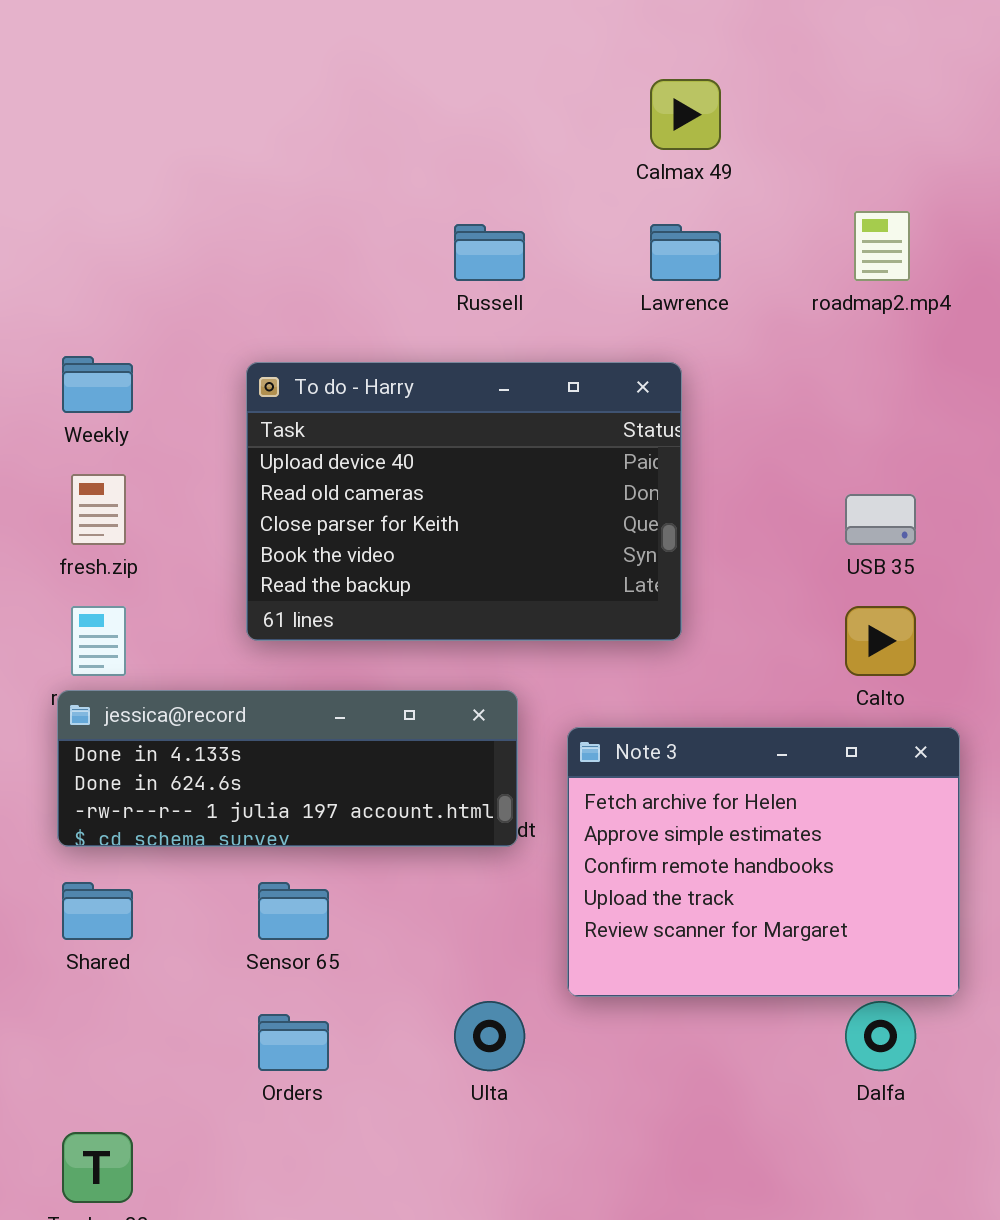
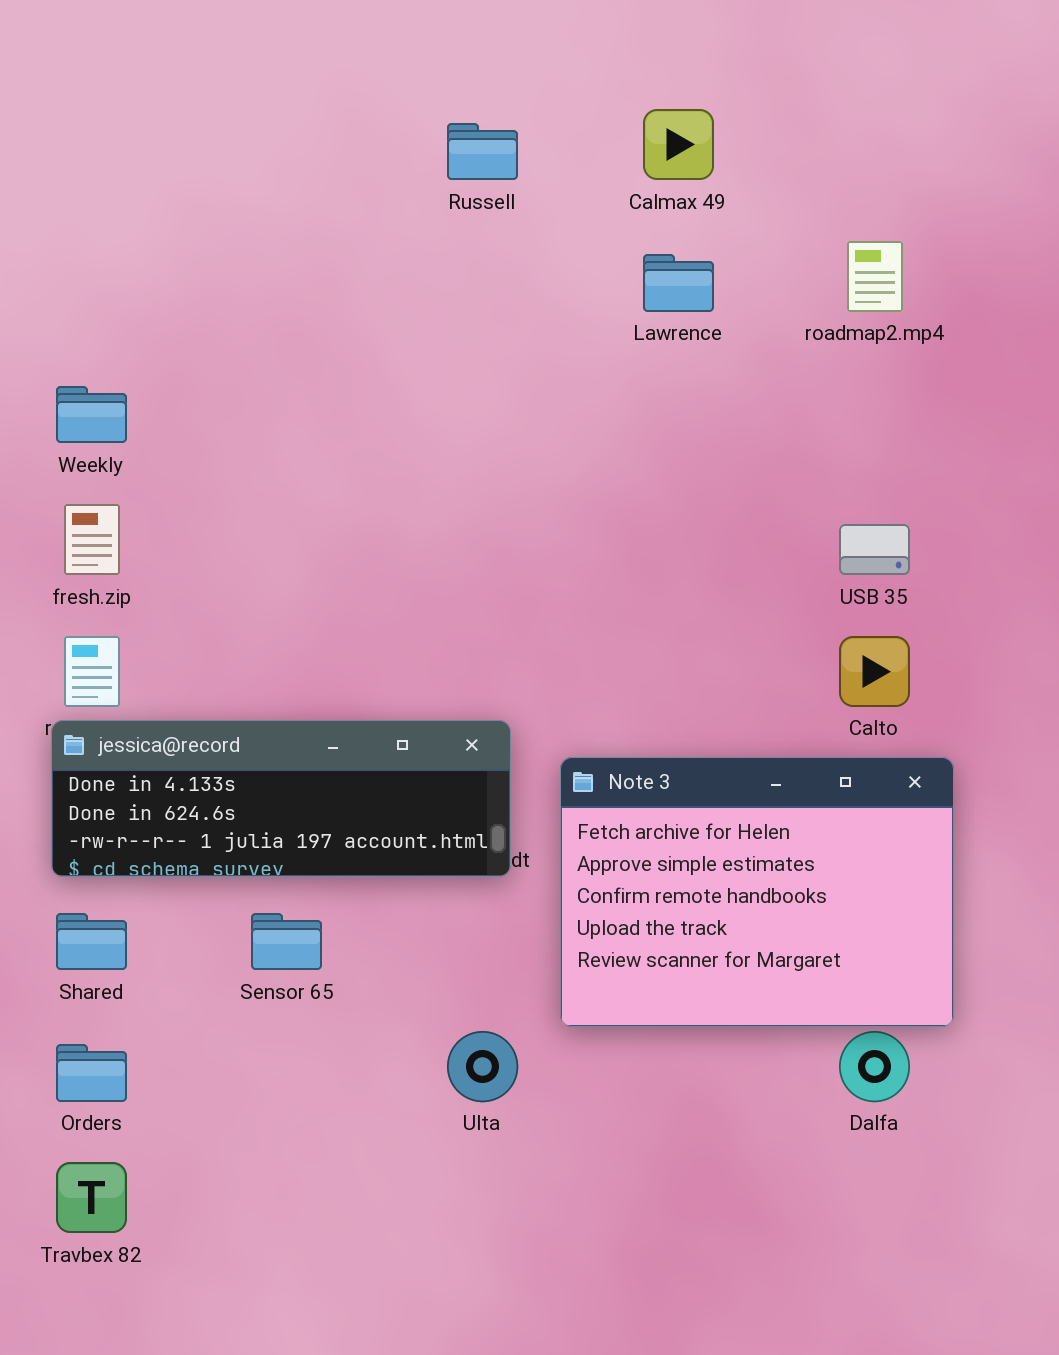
Russell: [454,224,525,281] -> [447,123,518,180], moved
To do - Harry: [246,362,682,641] -> none, closed
Orders: [258,1014,329,1071] -> [56,1044,127,1102], moved

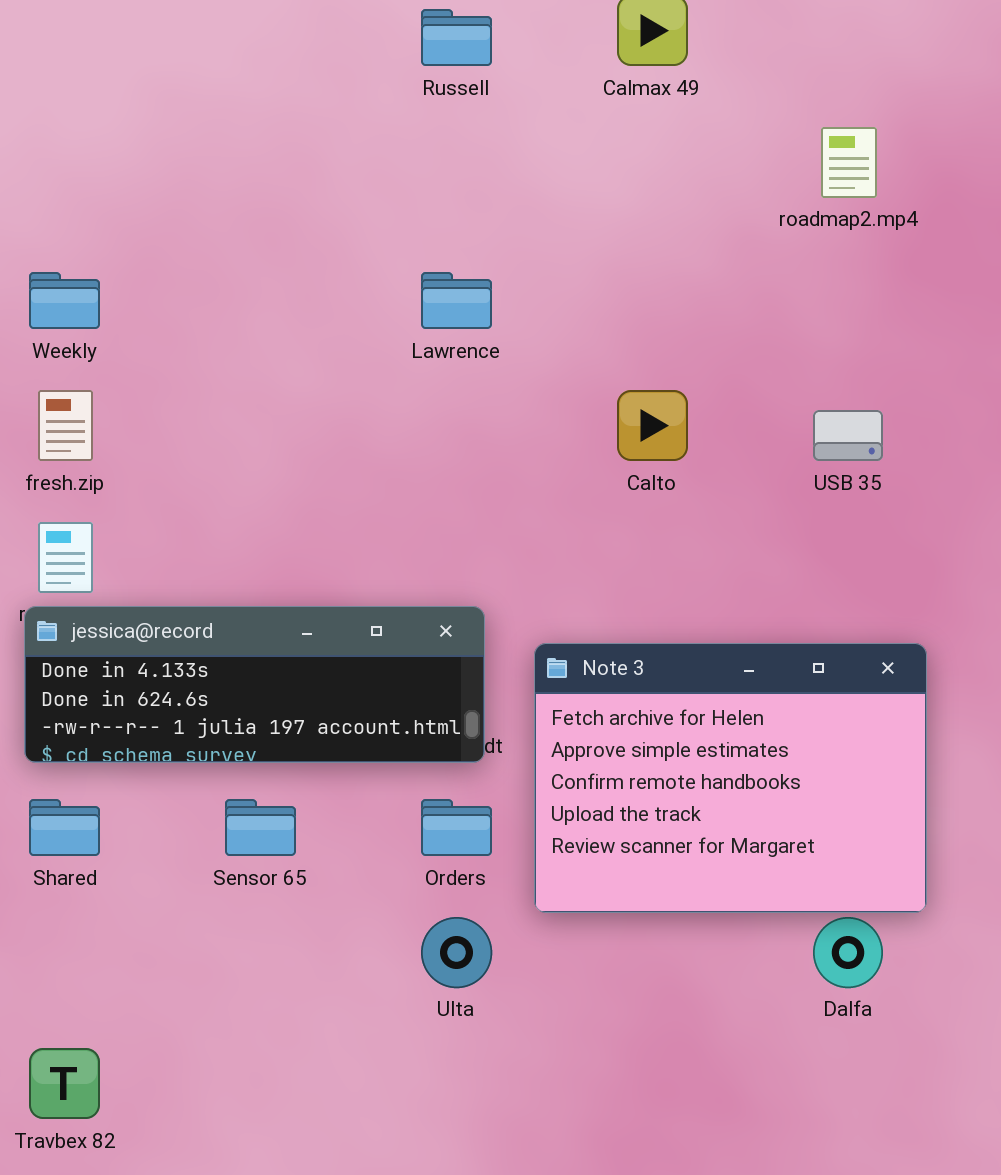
Lawrence: [643,254,714,312] -> [421,272,492,329], moved
Calto: [839,636,910,707] -> [617,390,688,461], moved
Orders: [56,1044,127,1102] -> [421,799,492,856], moved

